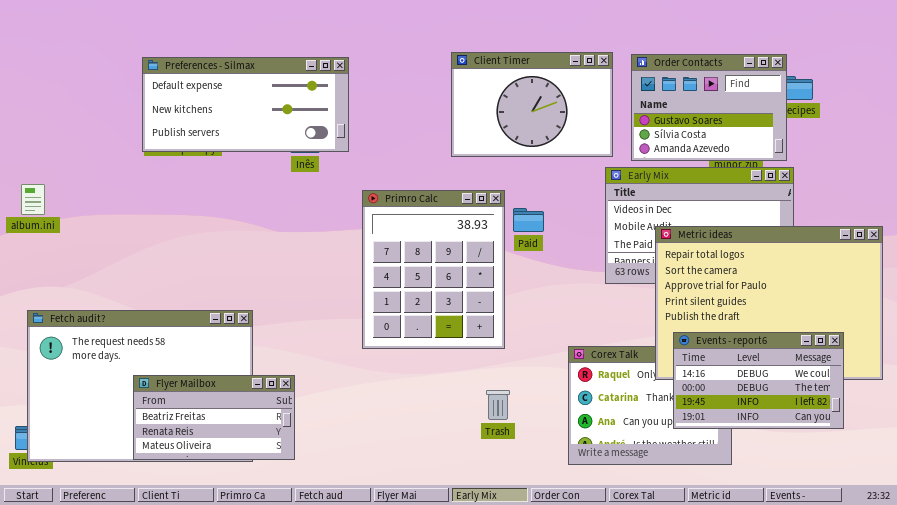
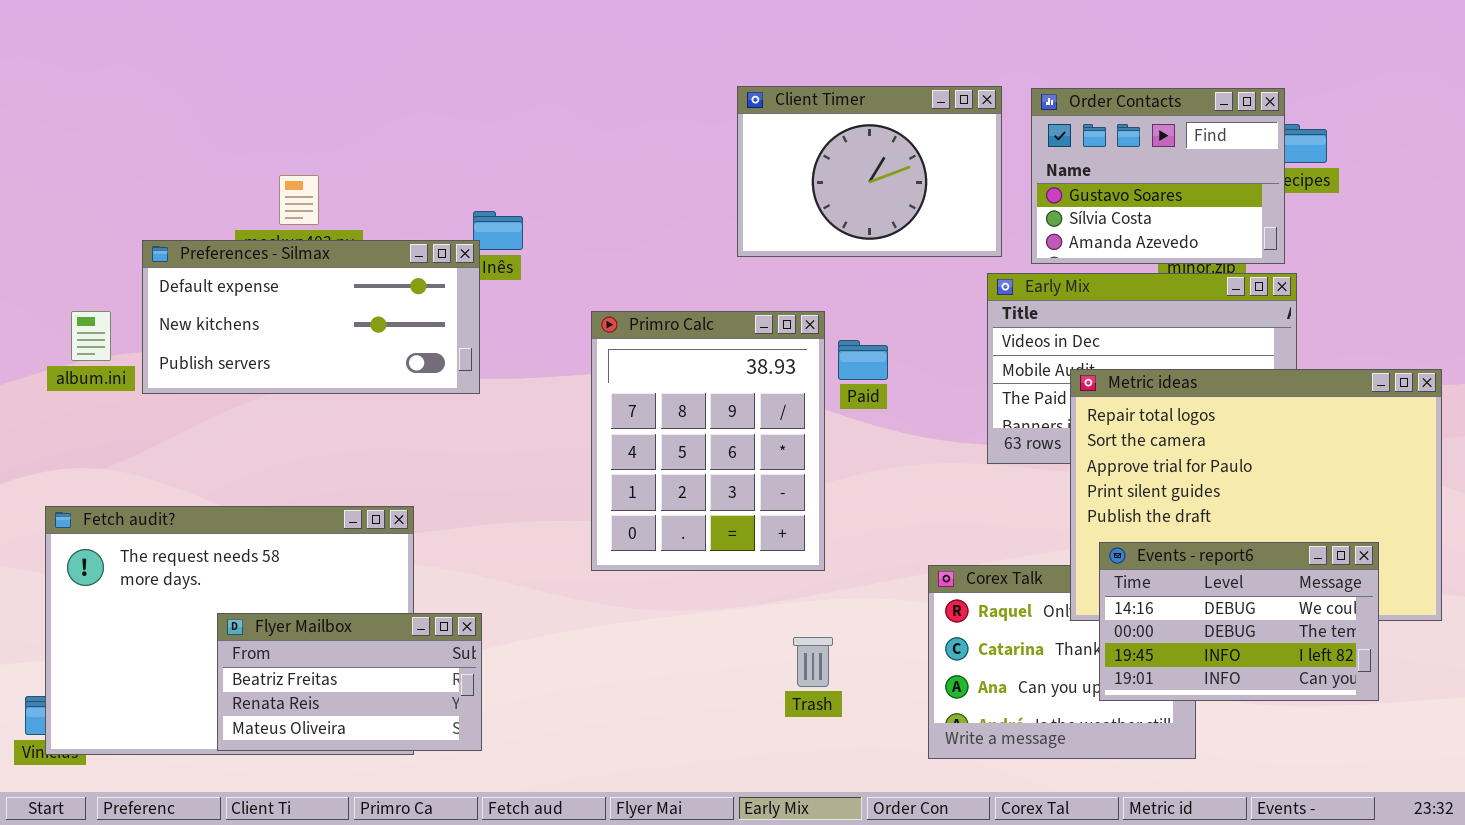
Preferences - Silmax: [142,57,349,152] -> [142,240,480,394], moved
album.ini: [21,184,45,215] -> [71,311,111,361], moved

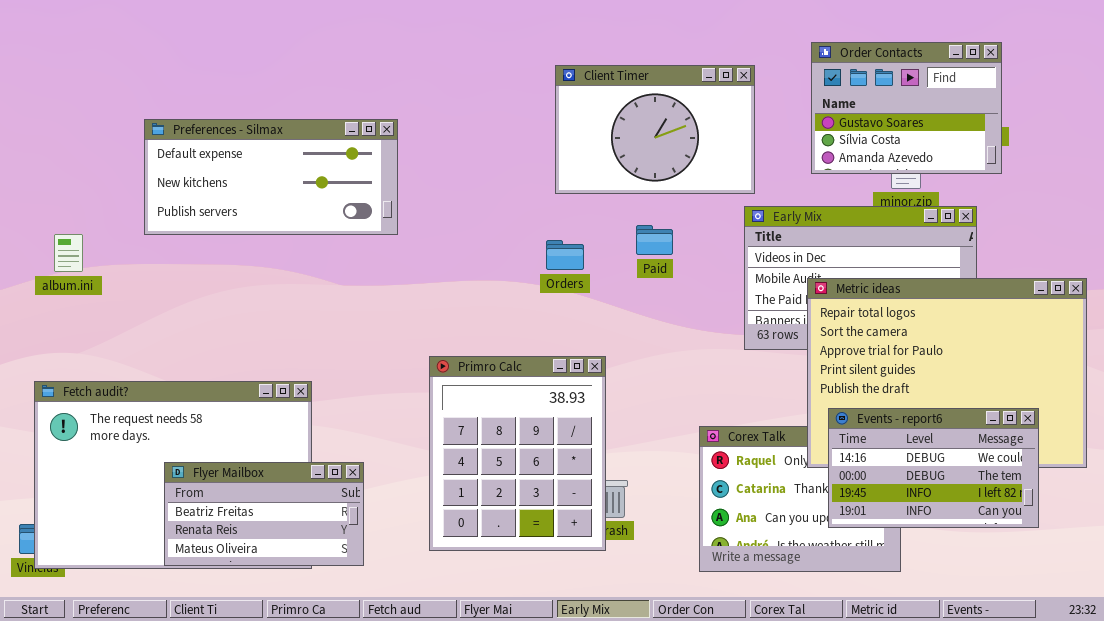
Order Contacts: [1031,88,1285,264] -> [811,42,1002,174], moved
Preferences - Silmax: [142,240,480,394] -> [144,119,398,235], moved
Primro Calc: [591,311,825,571] -> [429,356,606,551], moved
Paid: [838,340,888,380] -> [636,225,673,255], moved

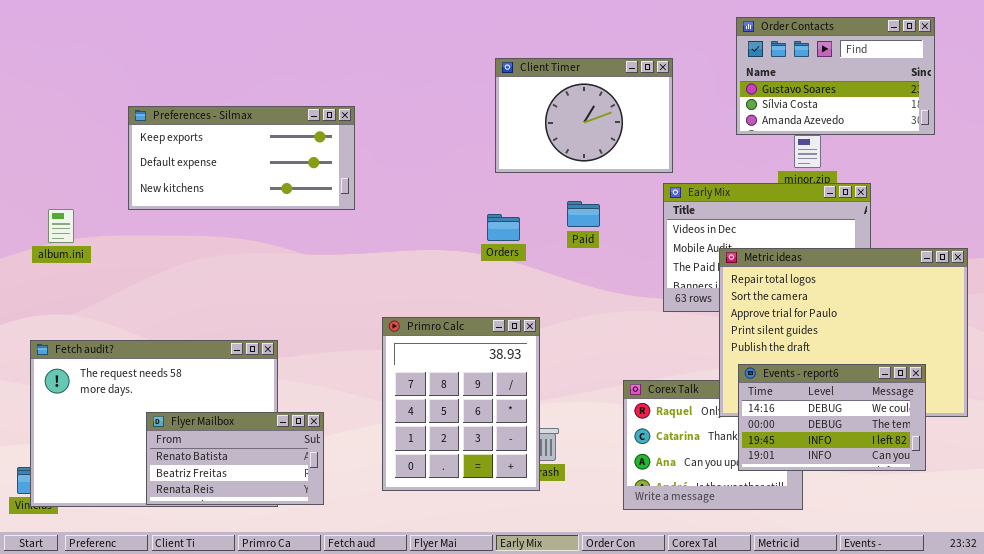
Order Contacts: [811,42,1002,174] -> [736,17,935,135], moved, resized
Preferences - Silmax: [144,119,398,235] -> [128,106,355,210], scrolled up 1 row
Flyer Mailbox: [164,462,364,566] -> [146,412,324,505], scrolled up 1 row

